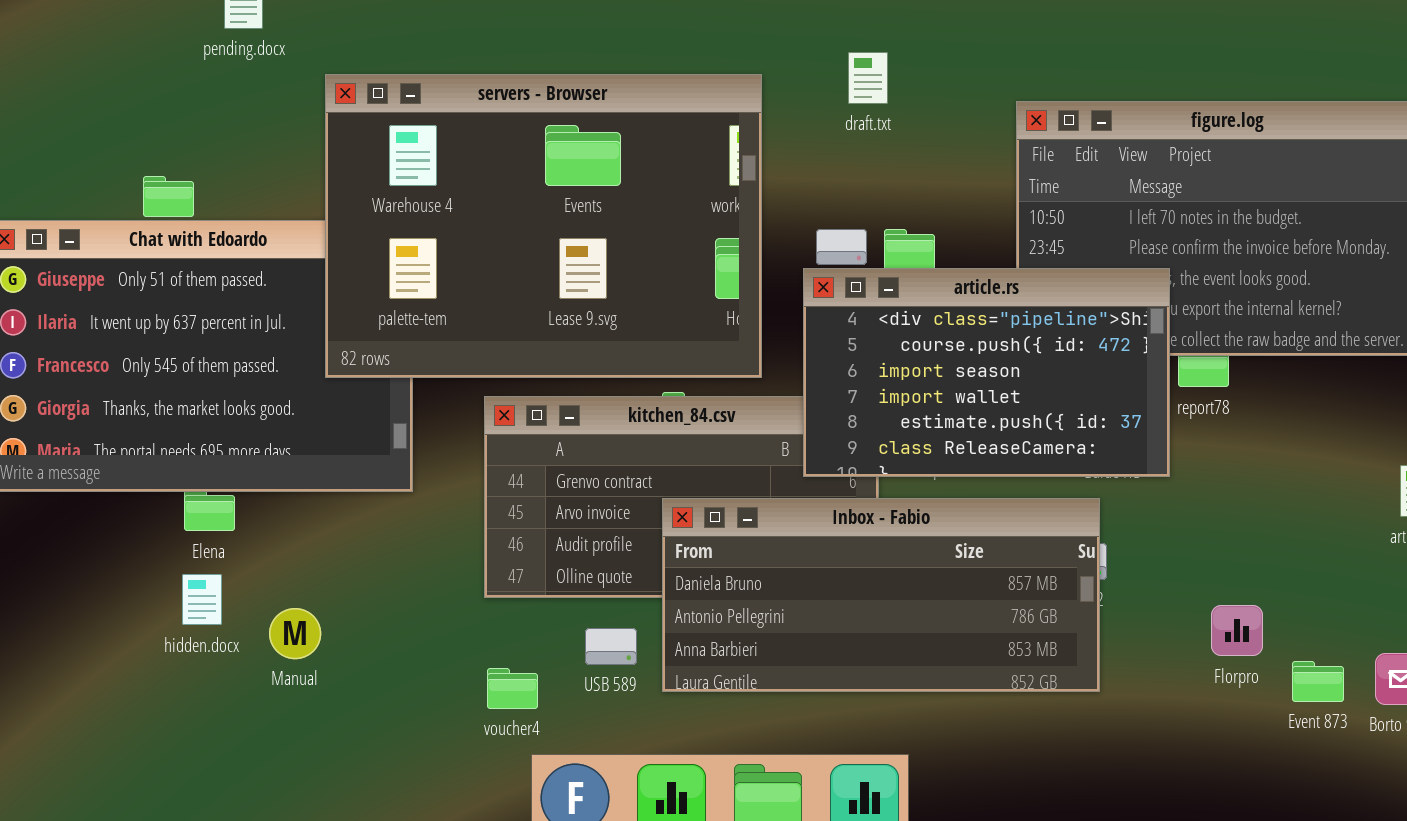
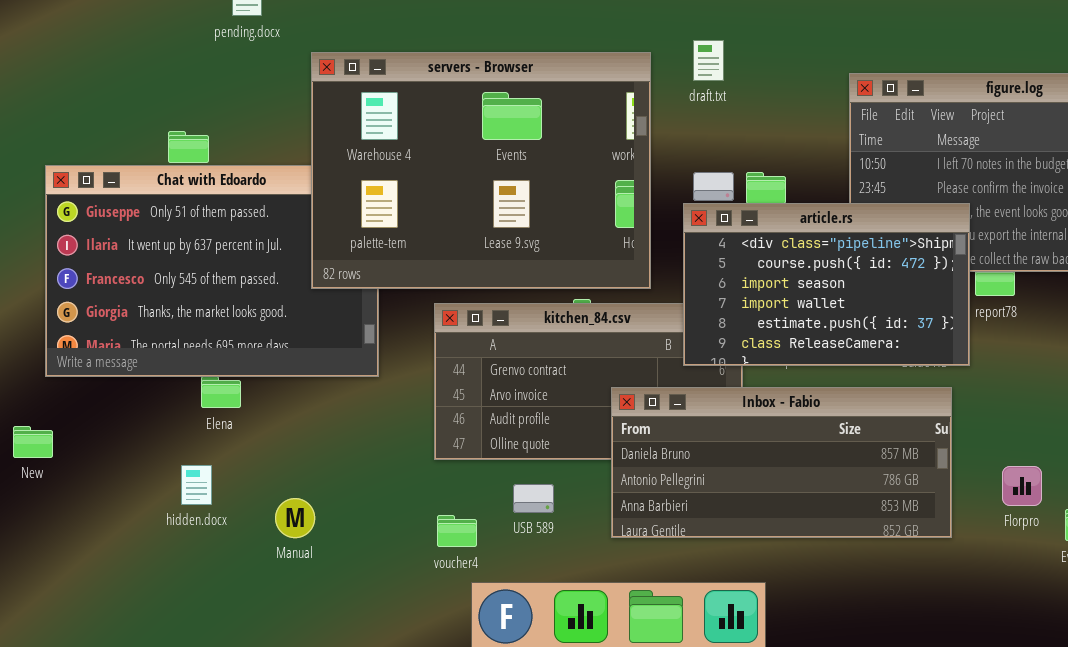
draft.txt: [848,52,888,104] -> [693,40,724,81], moved
Inbox - Fabio: [662,498,1100,692] -> [611,387,952,538], moved
hidden.docx: [182,574,222,625] -> [181,465,212,505], moved
Manual: [269,608,321,659] -> [275,498,315,538], moved

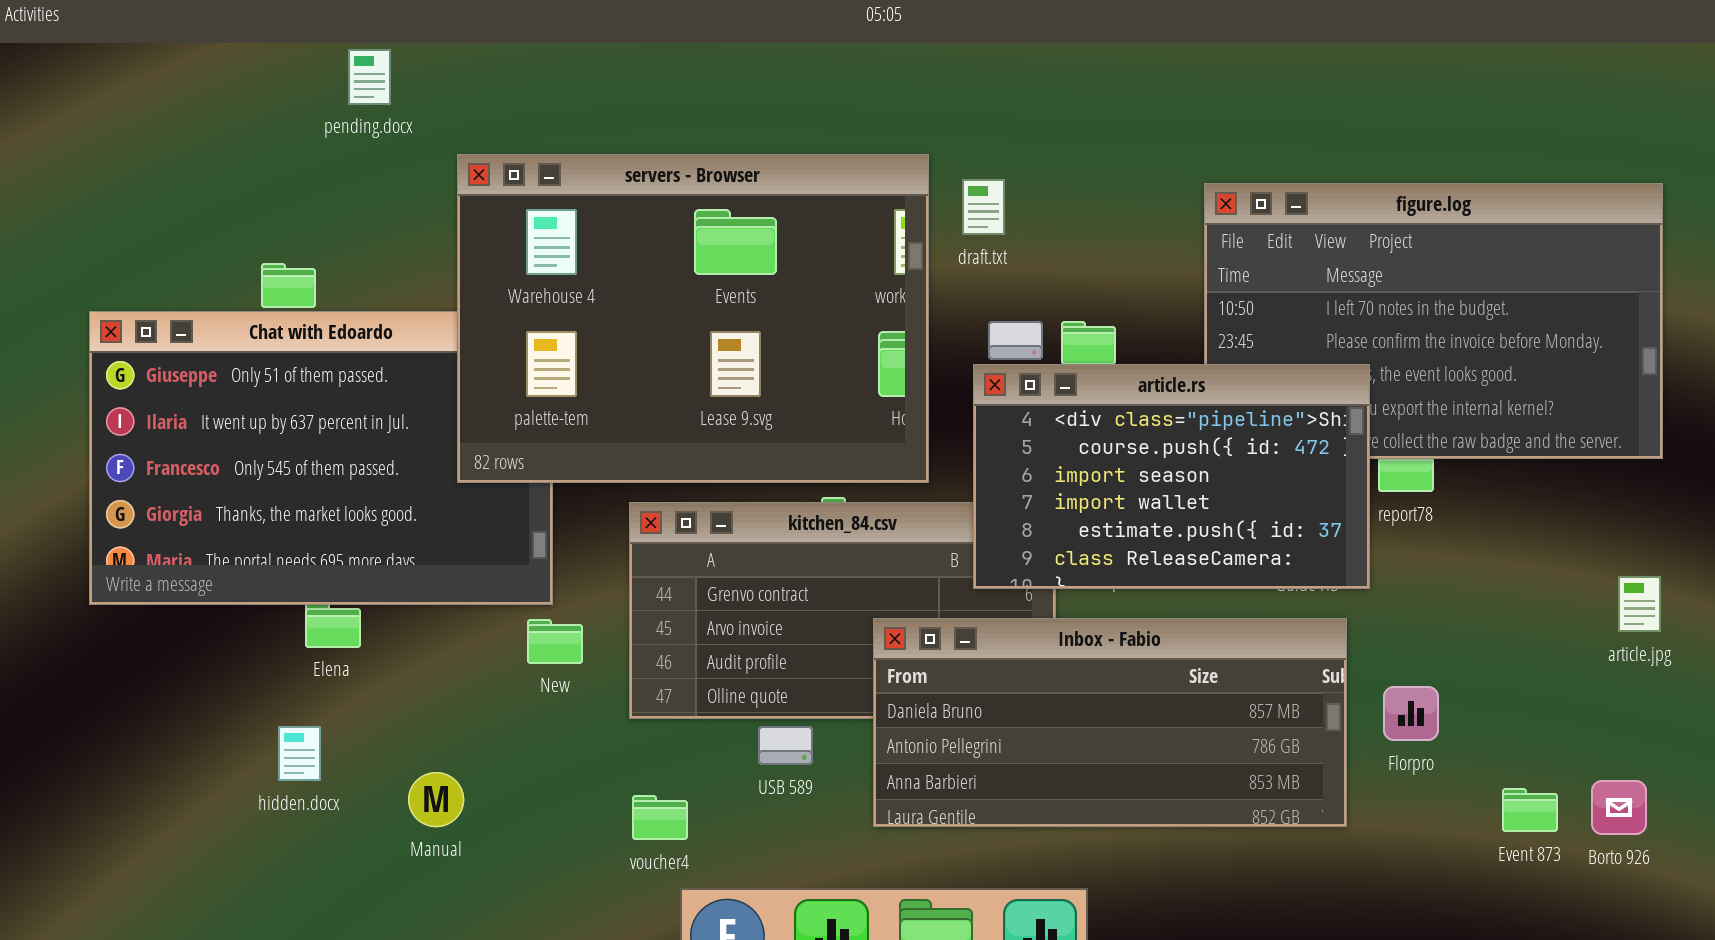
draft.txt: [693,40,724,81] -> [962,179,1005,235], moved
New: [13,426,53,458] -> [527,619,583,664], moved
Florpro: [1002,466,1042,506] -> [1383,686,1439,741], moved
USB 589: [513,484,554,513] -> [758,726,813,765], moved

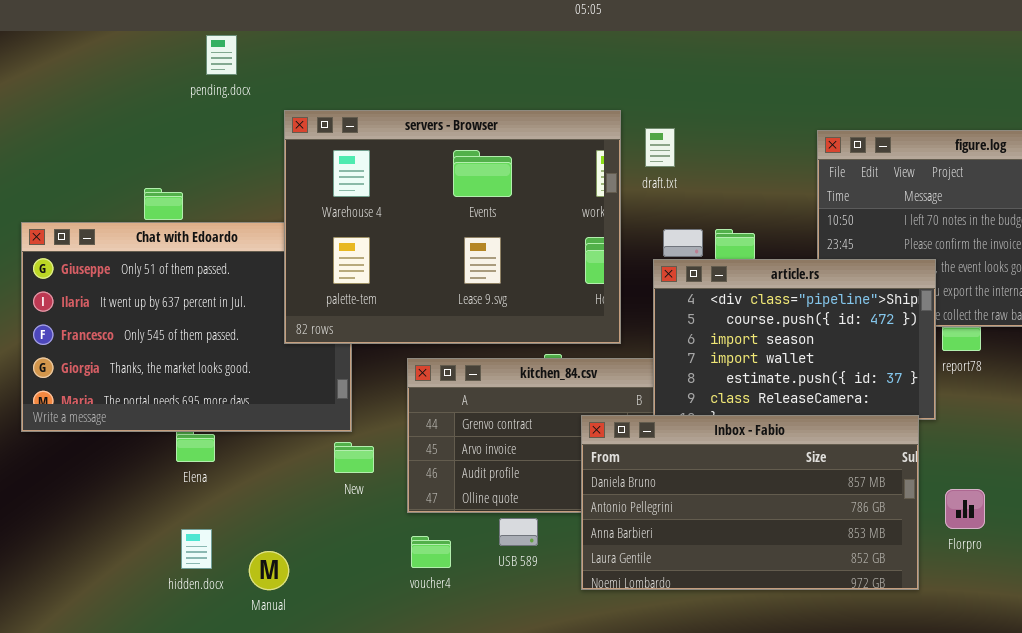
Inbox - Fabio: [873,618,1347,827] -> [581,415,919,590], resized
hidden.docx: [278,726,321,781] -> [181,529,212,569], moved
voucher4: [632,795,688,840] -> [411,536,451,568], moved

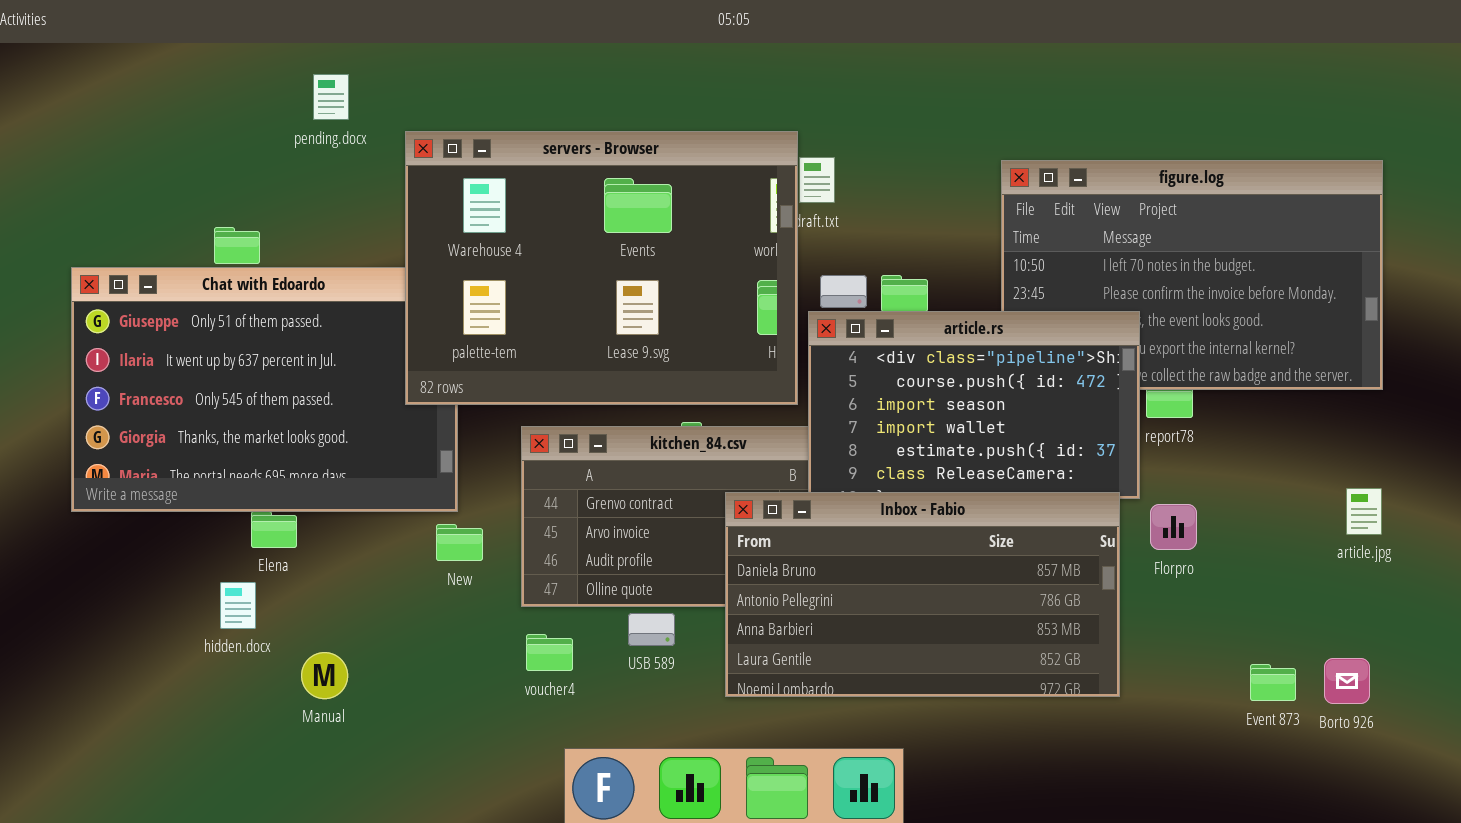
pending.docx: [206,35,237,75] -> [313,74,349,120], moved
servers - Browser: [284,110,621,344] -> [405,131,798,405], moved
Florpro: [945,489,985,529] -> [1150,504,1197,550], moved
hidden.docx: [181,529,212,569] -> [220,582,256,629], moved
Manual: [249,551,289,590] -> [301,652,348,699], moved

